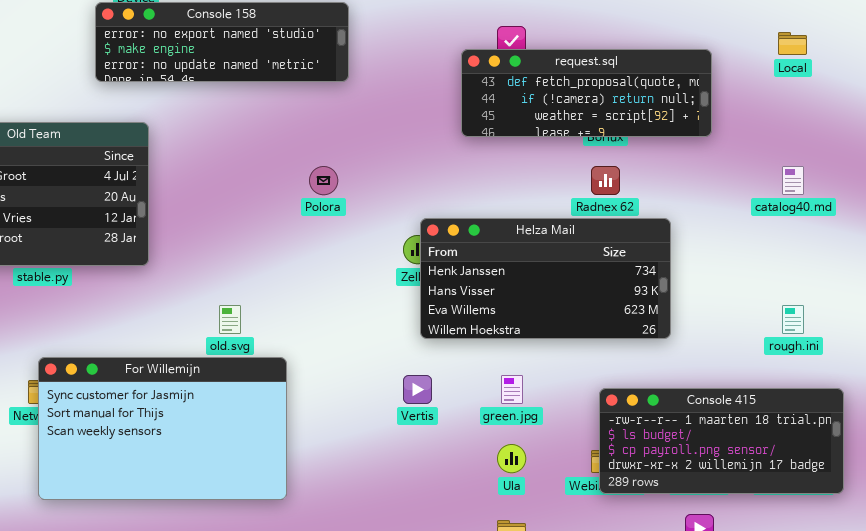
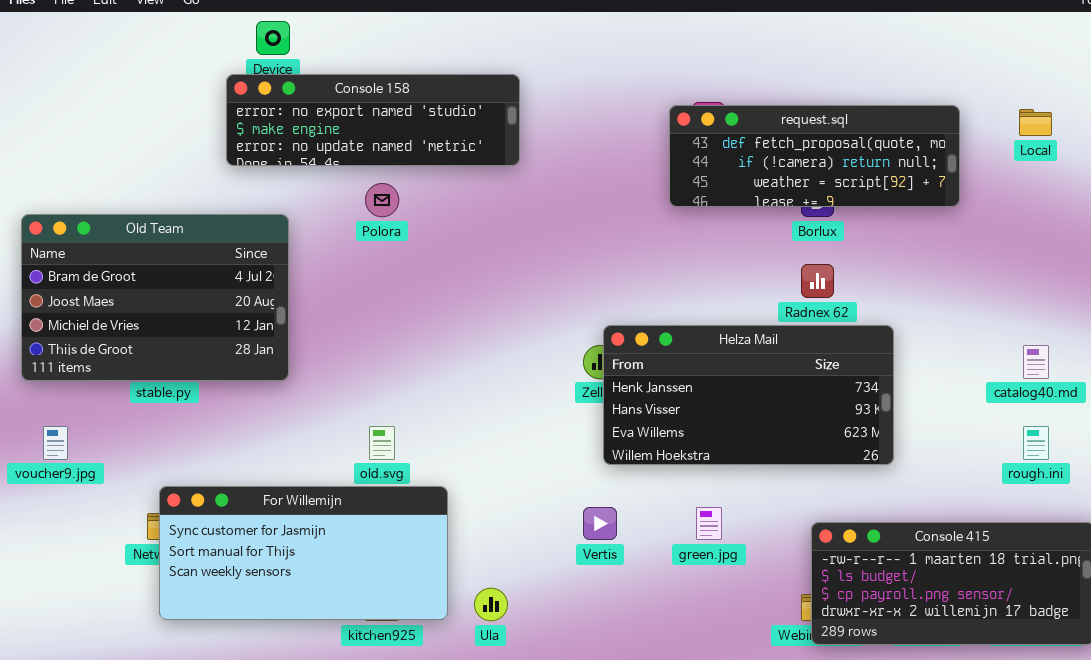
request.sql: [461,49,712,137] -> [669,105,960,207], moved
Polora: [309,166,338,195] -> [365,183,399,217], moved
catalog40.md: [782,166,804,195] -> [1023,345,1049,379], moved
For Willemijn: [38,357,287,500] -> [159,486,448,620], resized
Ula: [497,444,526,473] -> [474,588,508,621], moved

